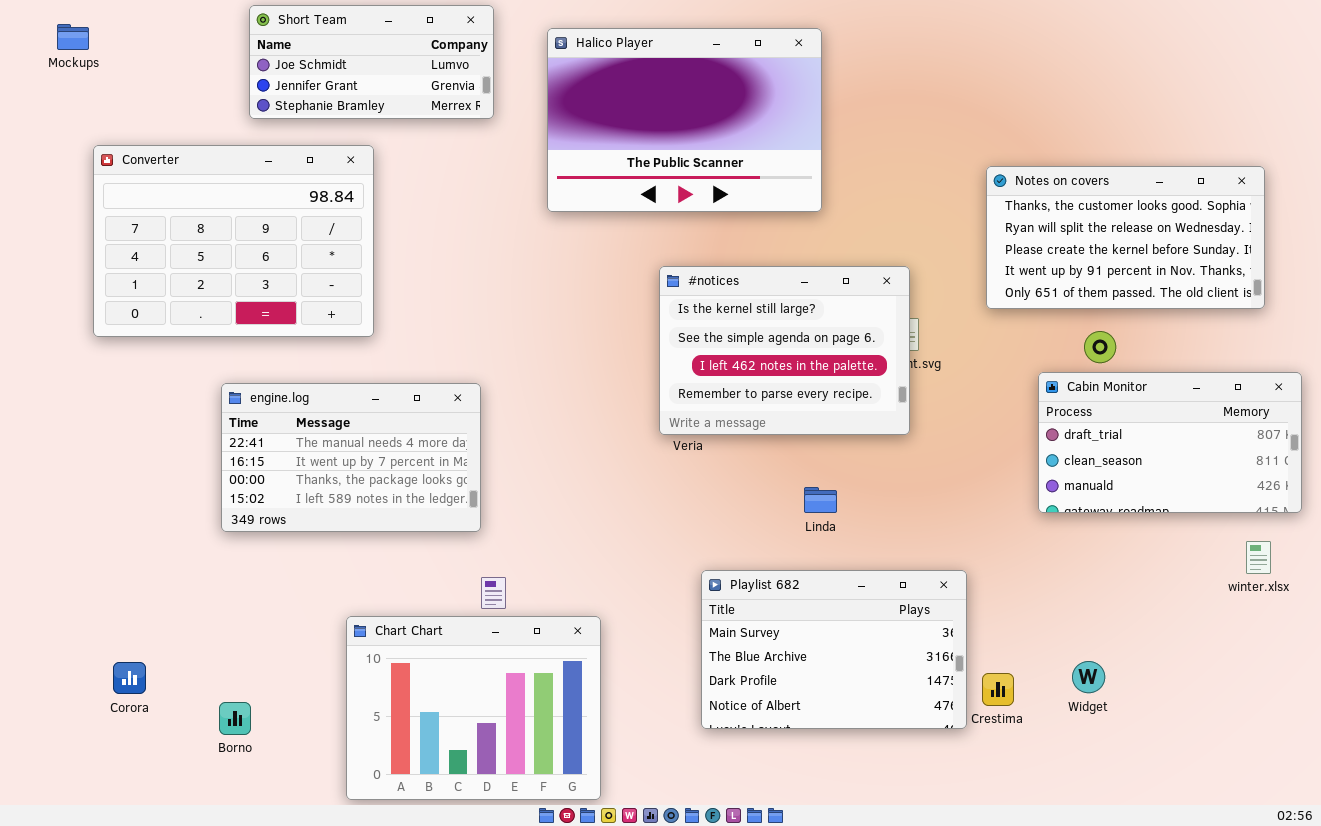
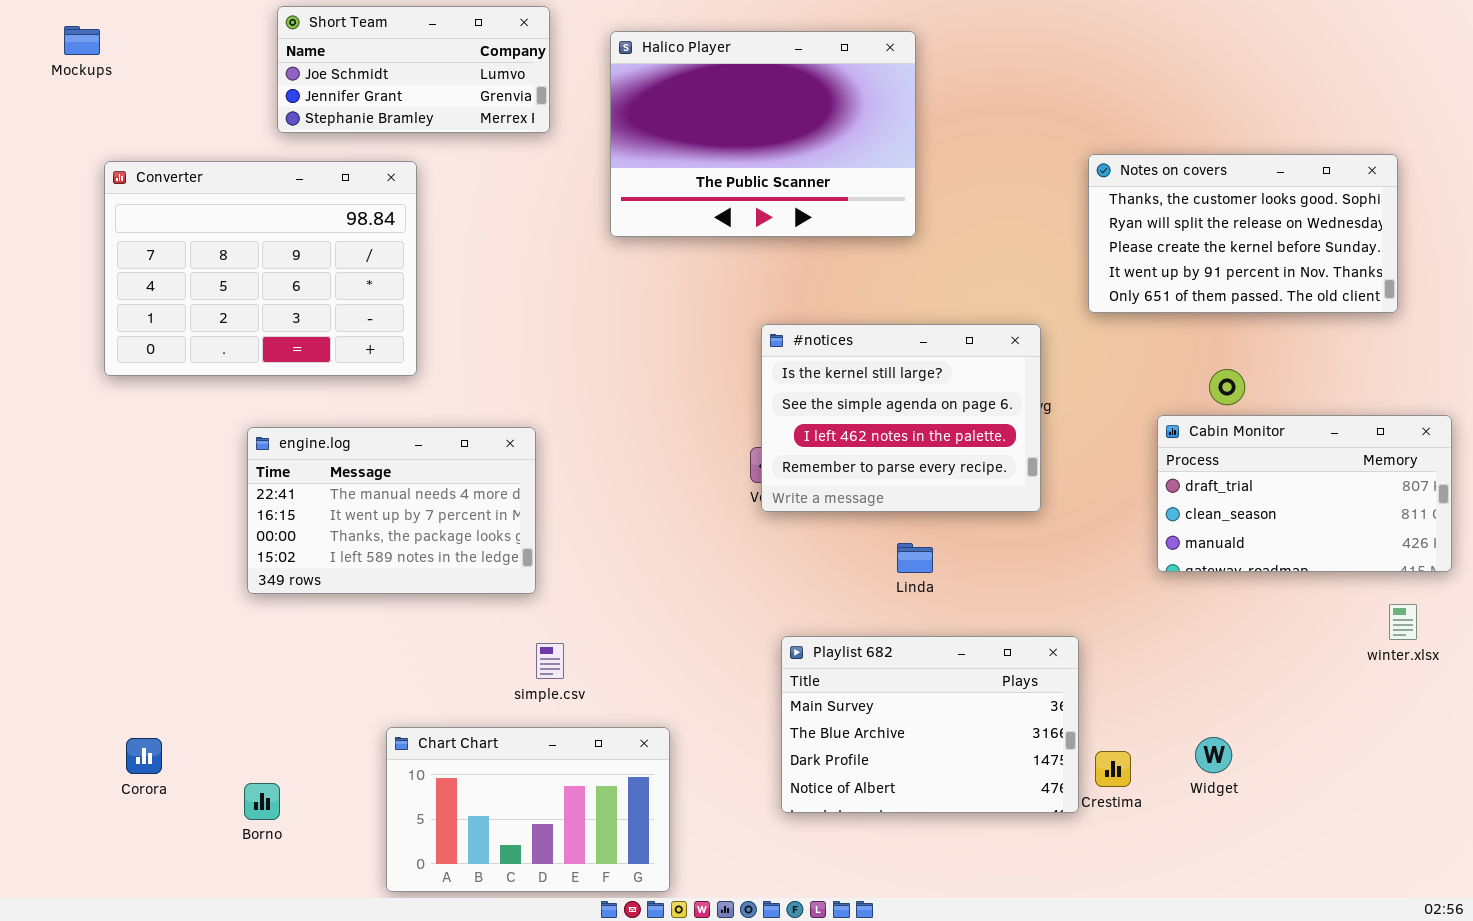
Notes on covers: [986,166,1265,309] -> [1088,154,1398,313], moved
#notices: [659,266,910,435] -> [761,324,1041,512], moved
Chart Chart: [346,616,601,800] -> [386,727,670,892], resized

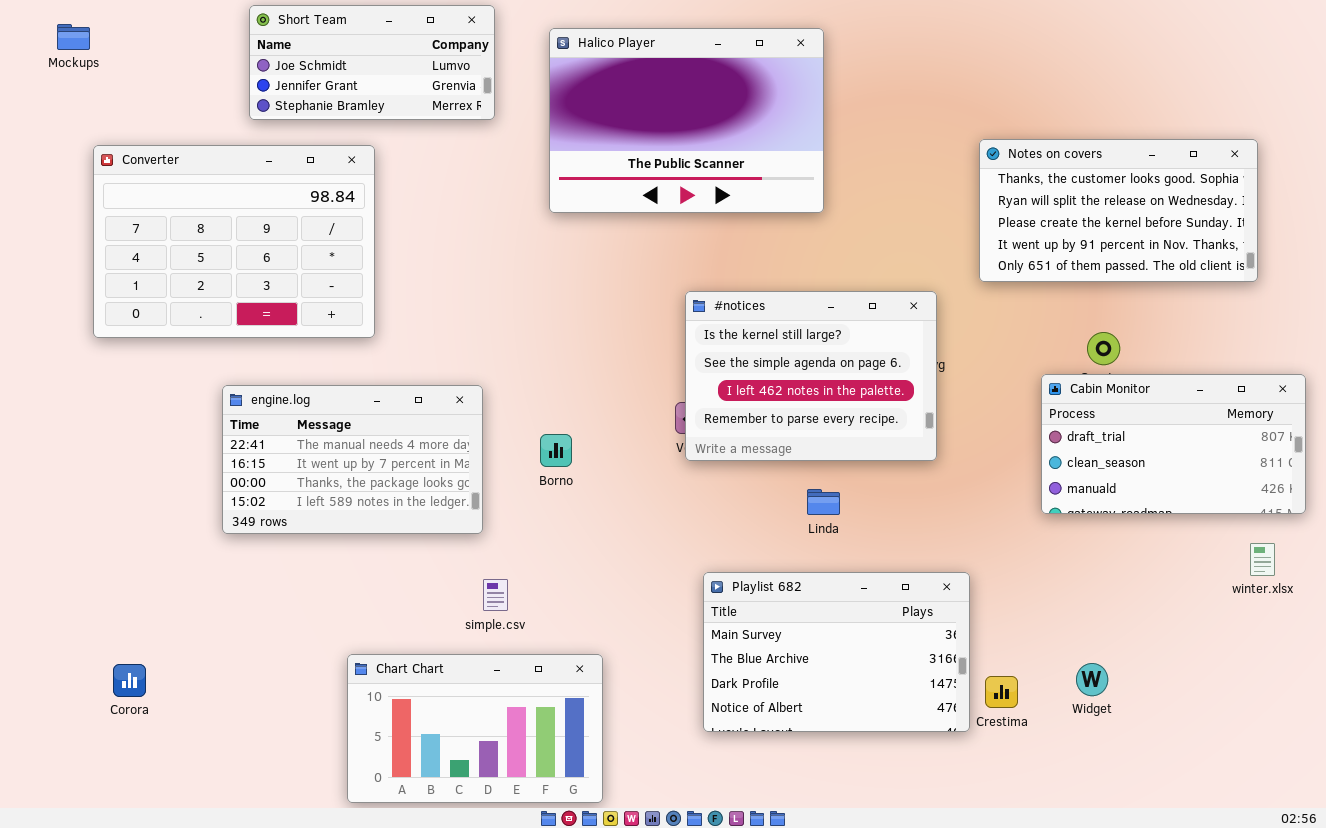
Borno: [244,783,280,820] -> [540,434,572,467], moved

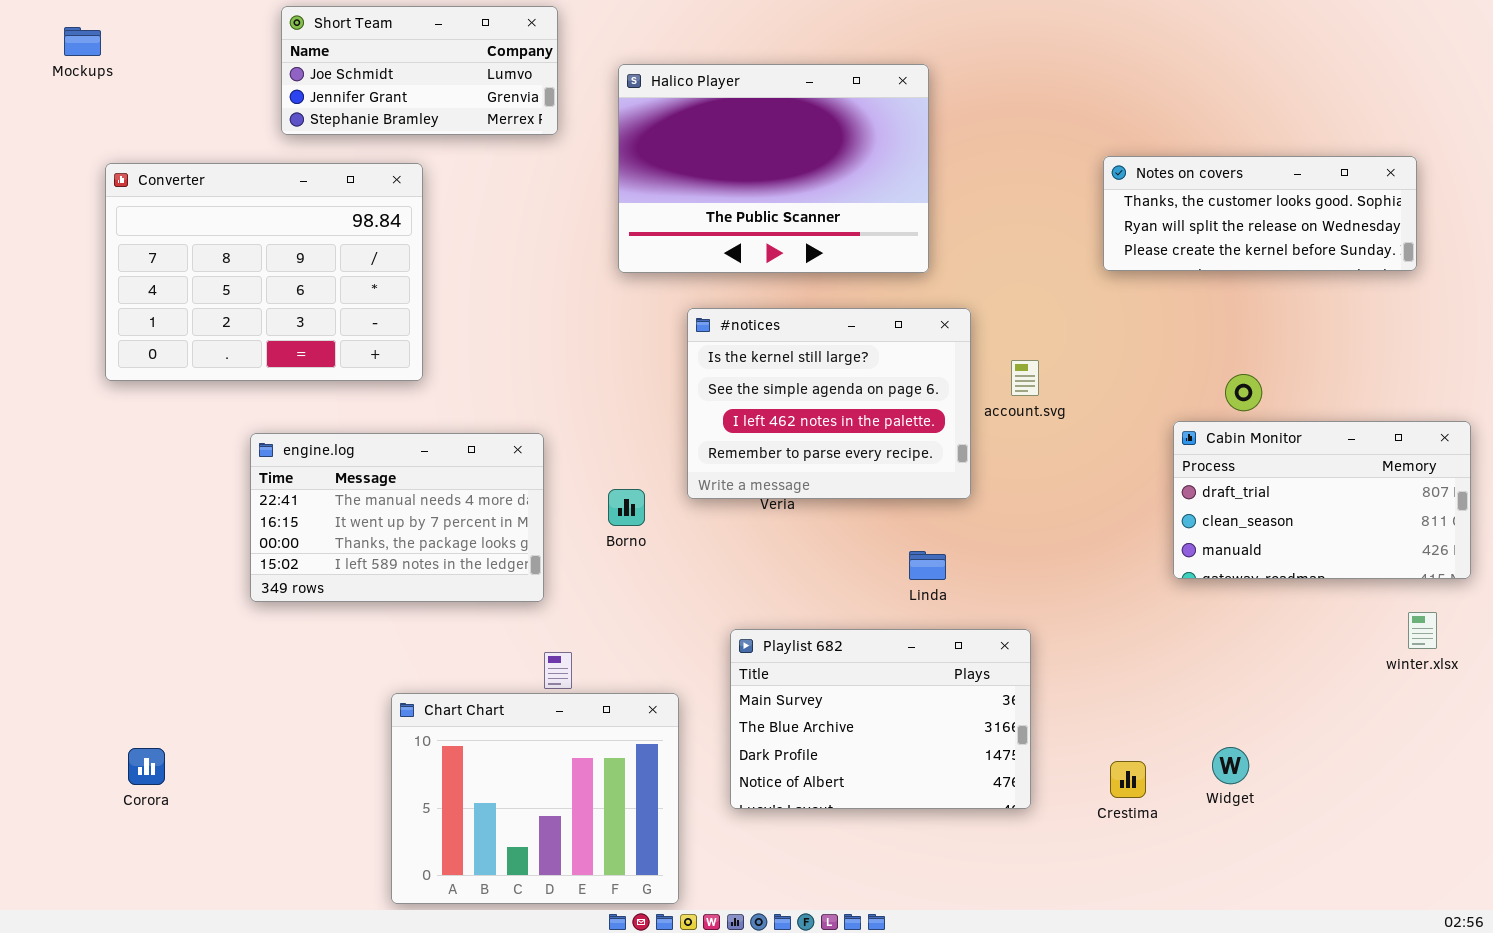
Halico Player: [549,28,824,213] -> [618,64,929,273], moved
Notes on covers: [979,139,1258,282] -> [1103,156,1417,271], resized
#notices: [685,291,937,461] -> [687,308,971,499], moved
Playlist 682: [703,572,970,732] -> [730,629,1031,809], moved
Chart Chart: [347,654,603,803] -> [391,693,679,904], resized

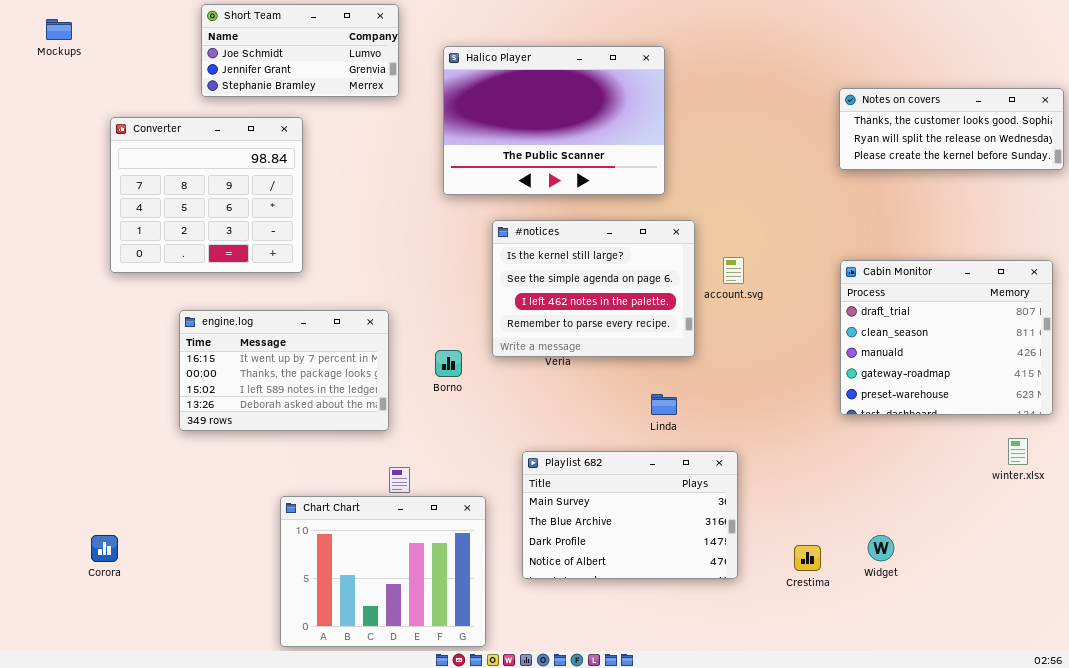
Notes on covers: [1103,156,1417,271] -> [839,88,1064,170], moved
Converter: [105,163,423,381] -> [110,117,303,273], resized
Cabin Monitor: [1173,421,1471,579] -> [840,260,1053,415], resized
engine.log: [250,433,544,602] -> [179,310,389,431], scrolled down 1 row

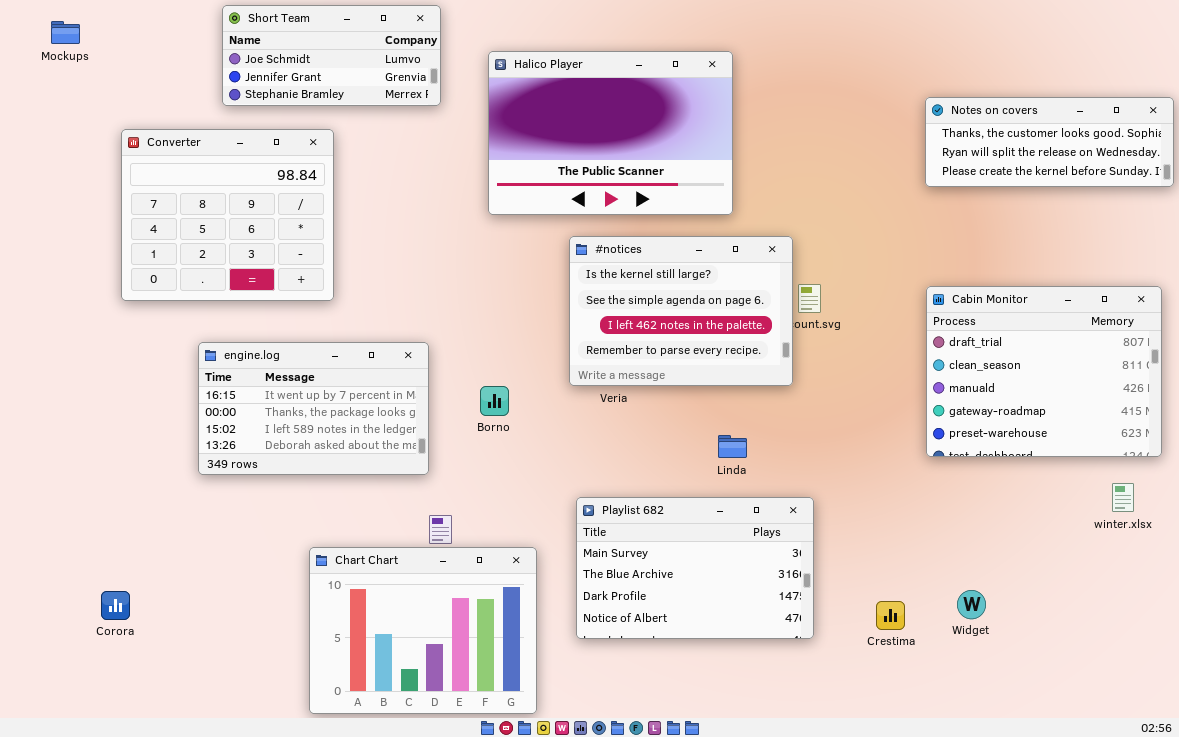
#notices: [492,220,695,357] -> [569,236,793,386], moved

